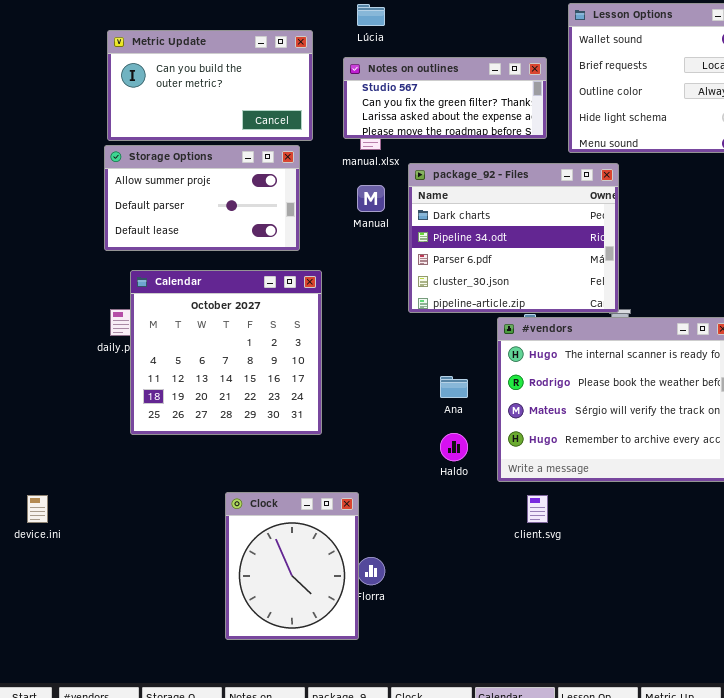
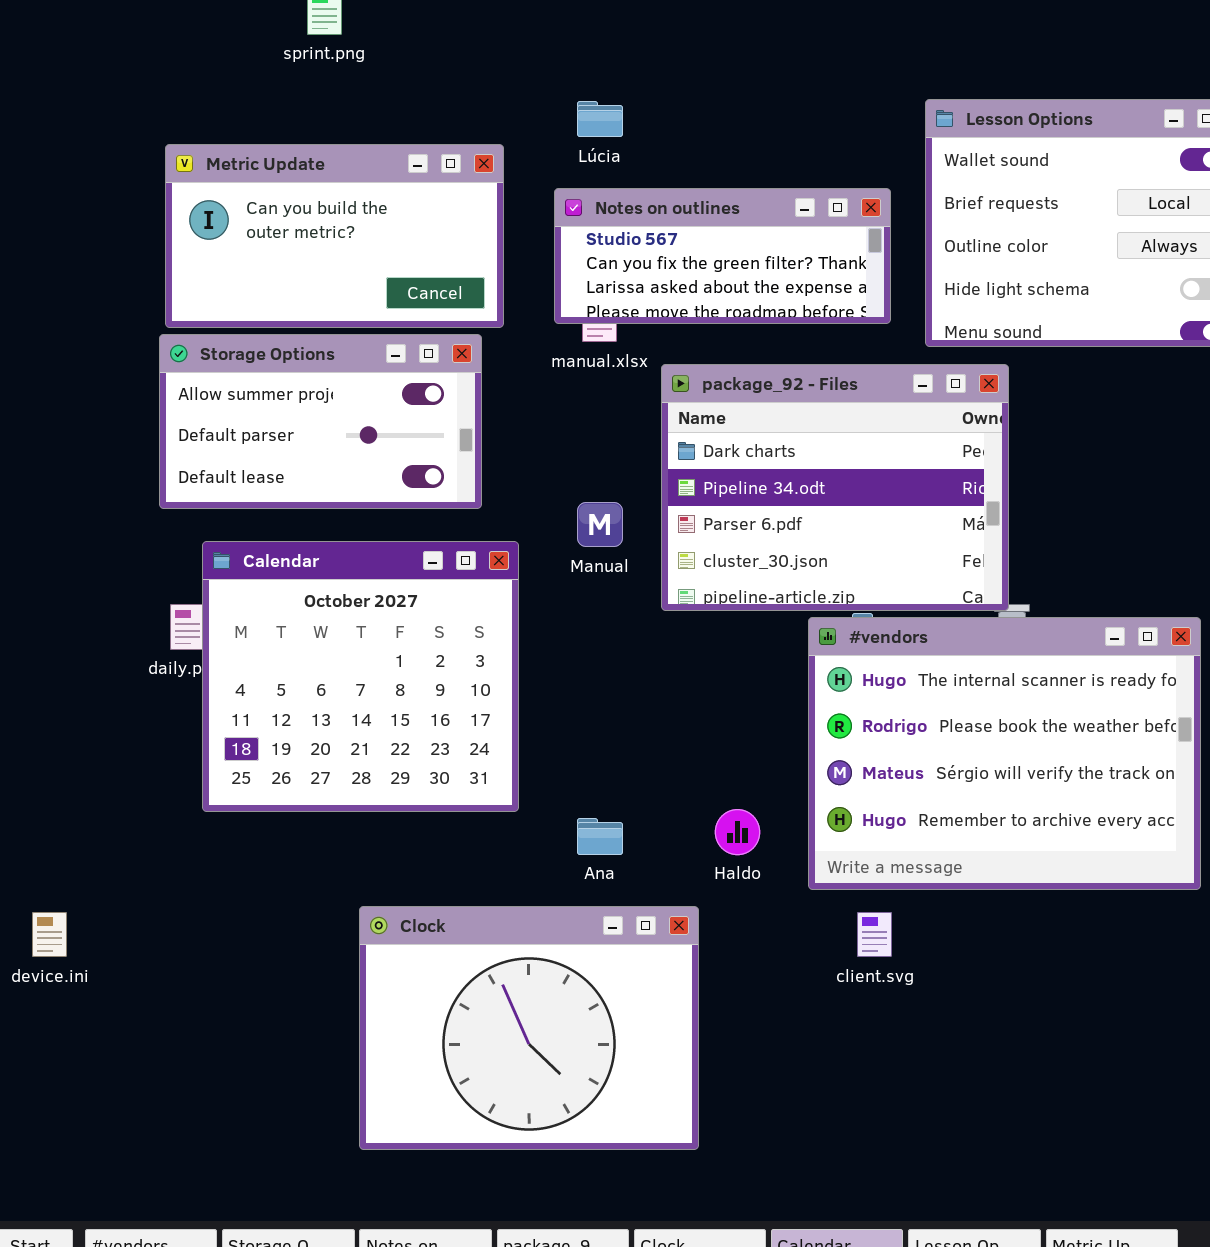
Manual: [357,185,385,212] -> [577,502,623,547], moved
Ana: [440,376,468,398] -> [577,818,623,855], moved
Clock: [225,492,359,640] -> [359,906,699,1150], resized

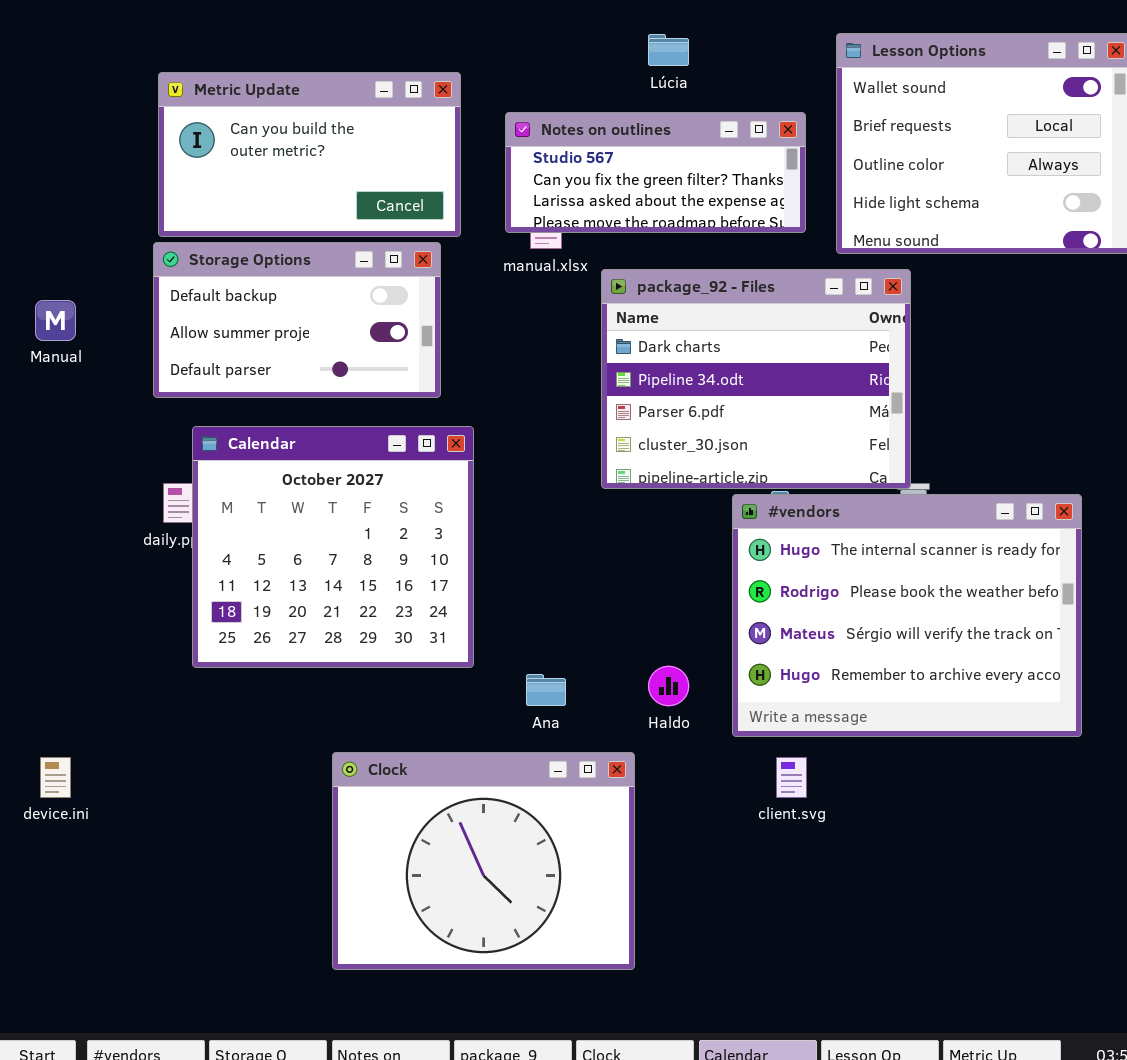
Lúcia: [577,101,623,137] -> [648,34,689,66], moved
Storage Options: [159,334,482,509] -> [153,242,441,398], scrolled up 1 row
Manual: [577,502,623,547] -> [35,300,76,341], moved

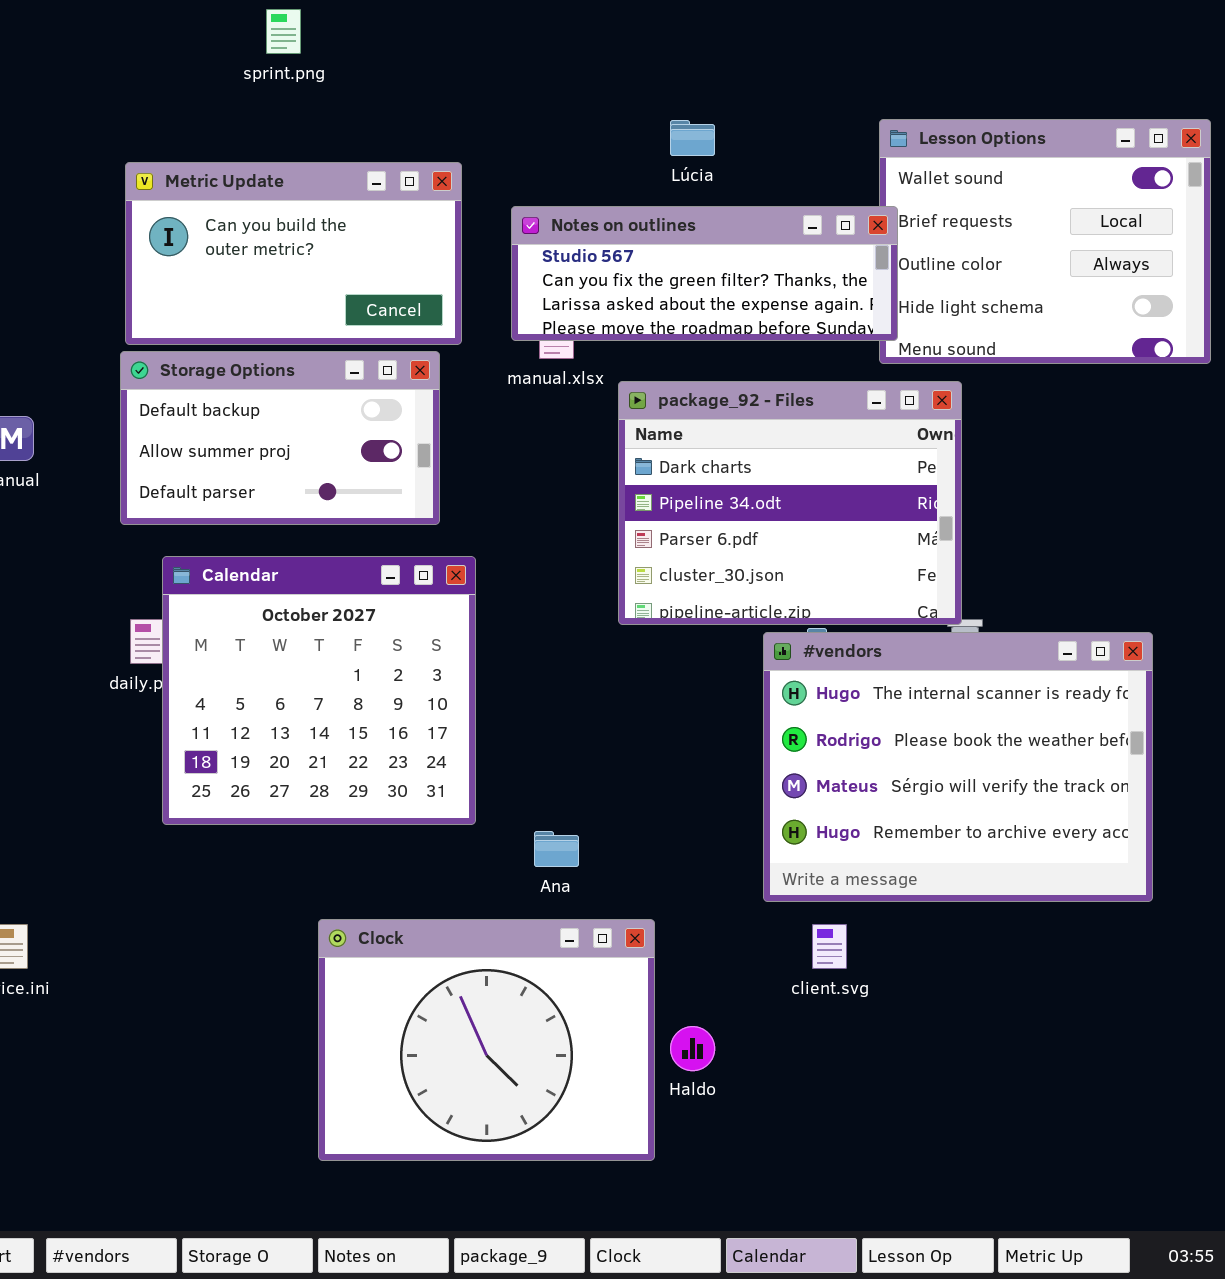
Notes on outlines: [505,112,806,233] -> [511,206,898,341], resized
Haldo: [648,666,689,706] -> [670,1026,715,1071], moved

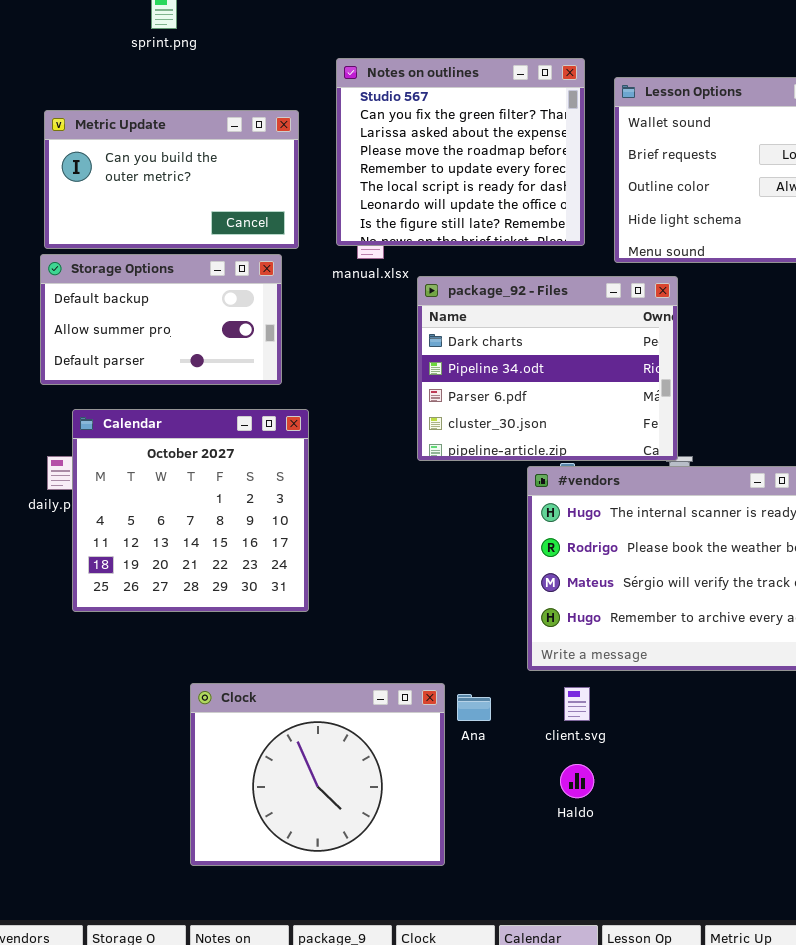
Notes on outlines: [511,206,898,341] -> [336,58,585,246], resized
Ana: [534,831,579,867] -> [457,694,491,721], moved
Haldo: [670,1026,715,1071] -> [560,764,594,798], moved

